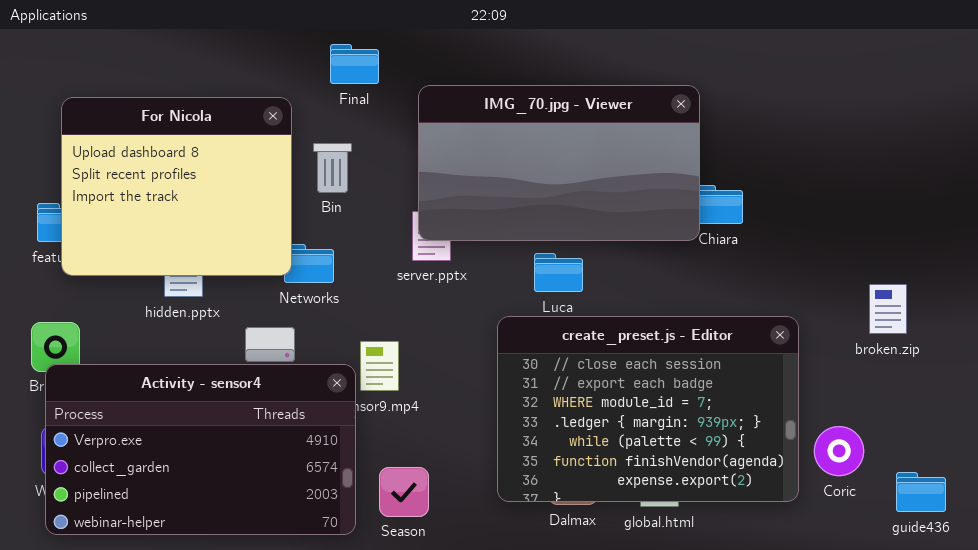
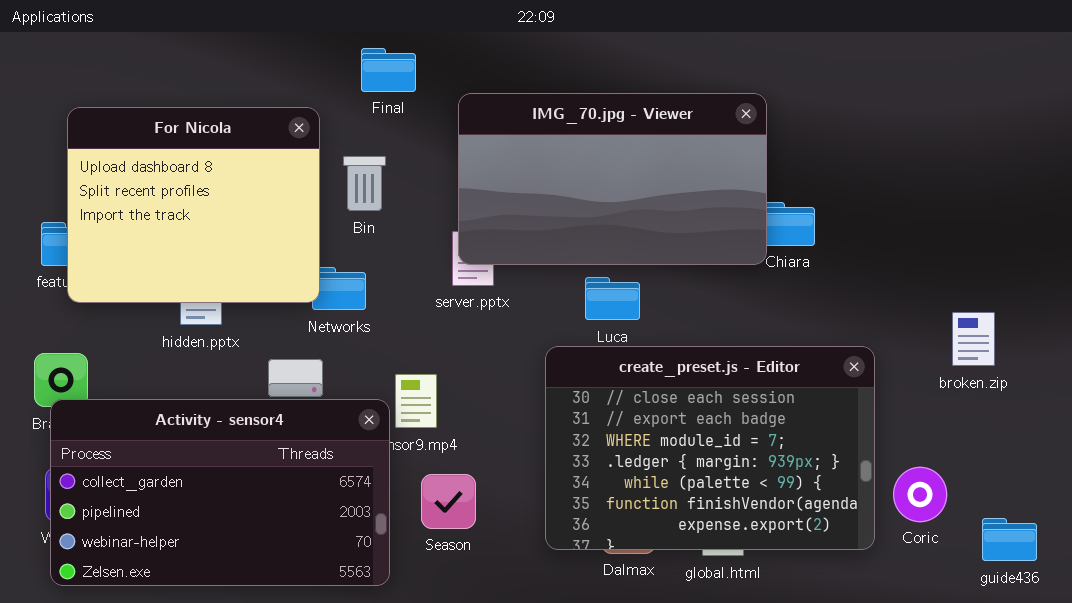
Activity - sensor4: [45,364,356,535] -> [50,399,390,586], scrolled down 1 row
Season: [379,467,429,517] -> [421,474,476,529], moved

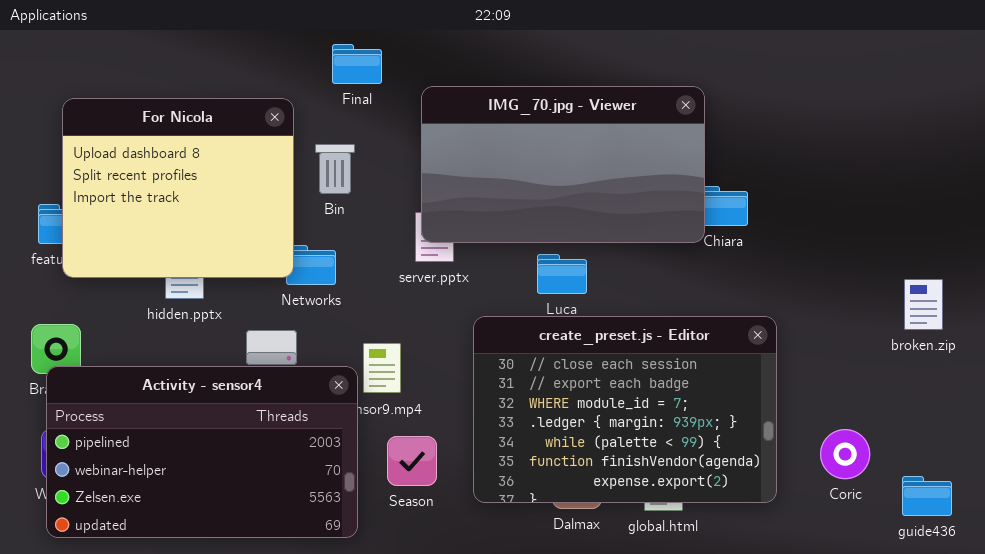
broken.zip: [952,312,995,366] -> [904,279,943,330], moved
create_preset.js - Editor: [545,346,875,550] -> [473,316,777,503], moved
Activity - sensor4: [50,399,390,586] -> [46,366,358,538], scrolled down 1 row

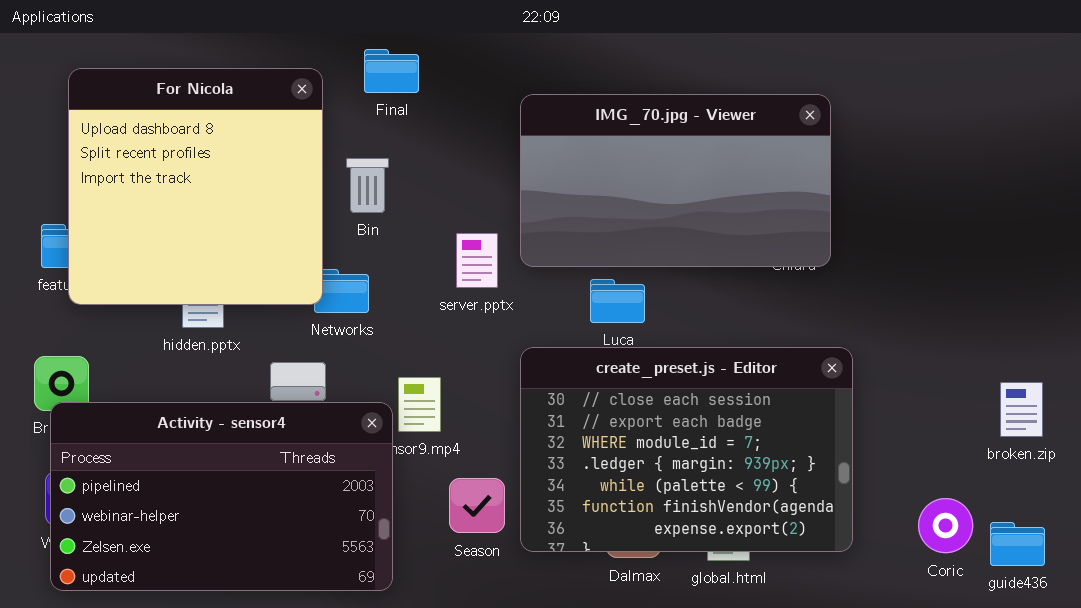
IMG_70.jpg - Viewer: [421,86,705,243] -> [520,94,831,267], moved
For Nicola: [62,98,294,278] -> [68,68,323,305], resized
broken.zip: [904,279,943,330] -> [1000,382,1043,437], moved
Coric: [820,429,870,479] -> [918,498,973,553], moved
Season: [387,436,437,486] -> [449,478,505,533], moved

